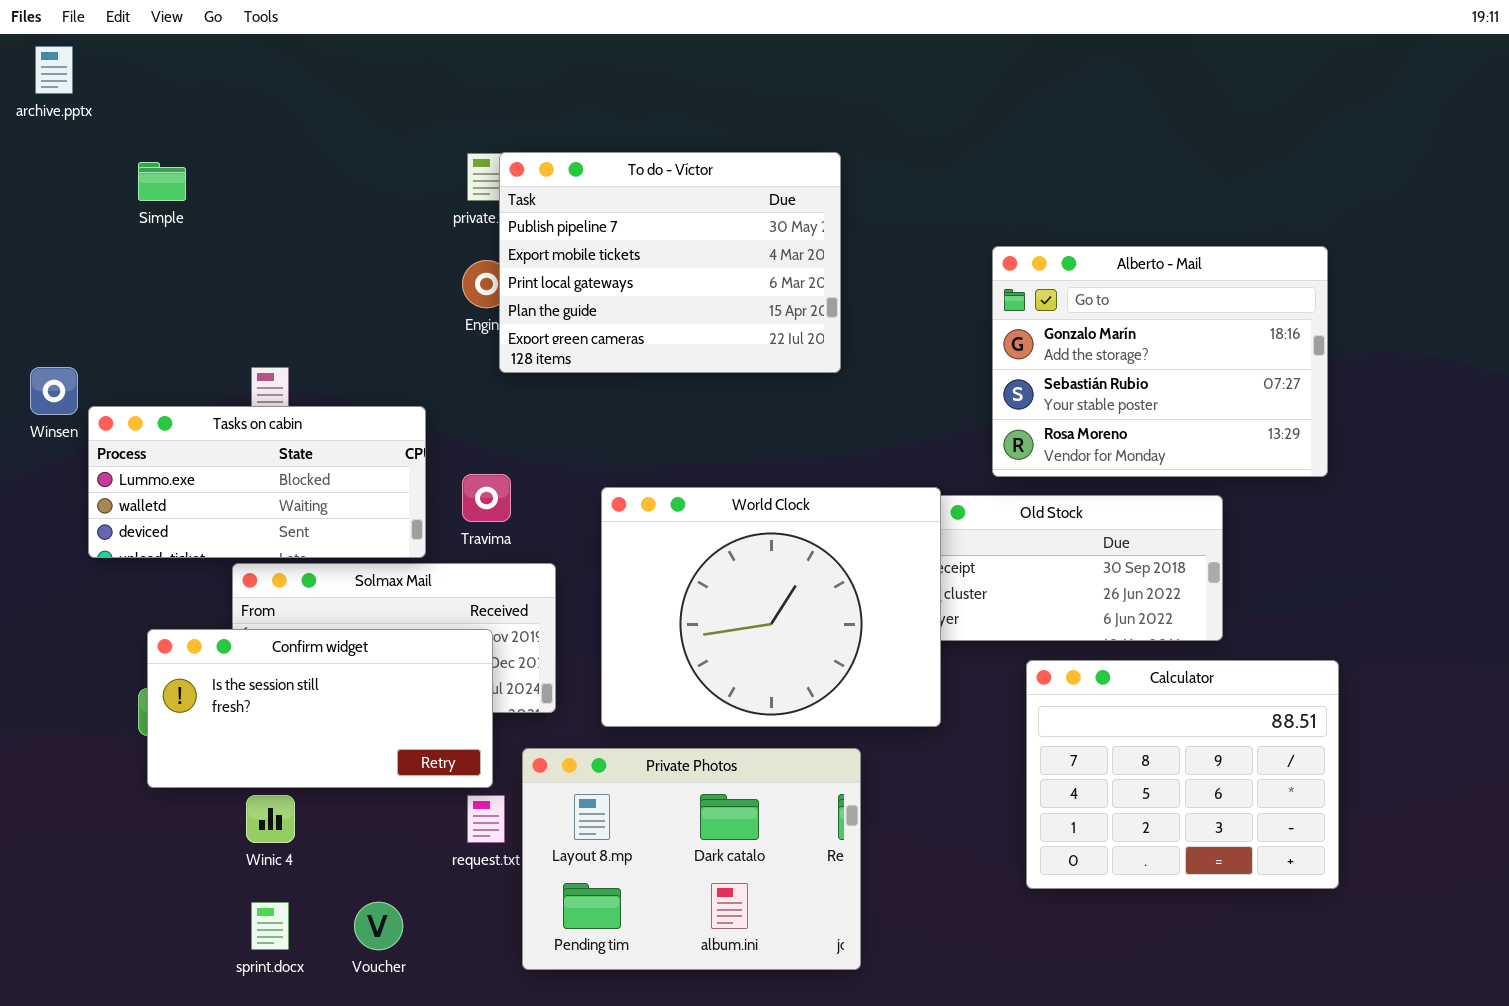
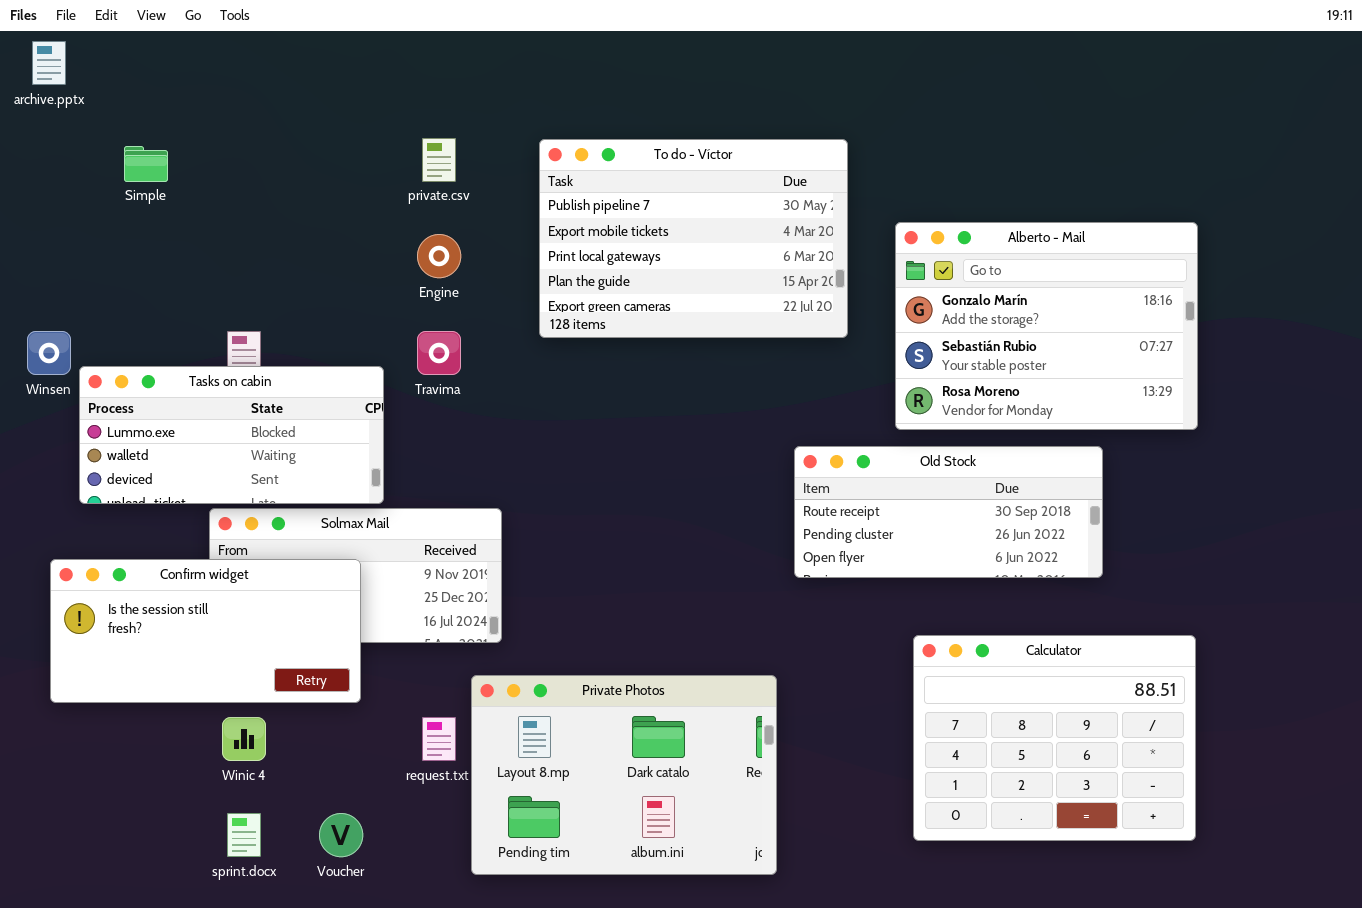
To do - Víctor: [499,152,841,373] -> [539,139,848,338], moved
Travima: [462,474,511,522] -> [417,331,461,375], moved
World Clock: [601,487,941,727] -> none, closed
Confirm widget: [147,629,493,788] -> [50,559,361,703], moved
Calculator: [1026,660,1339,889] -> [913,635,1196,841], moved

